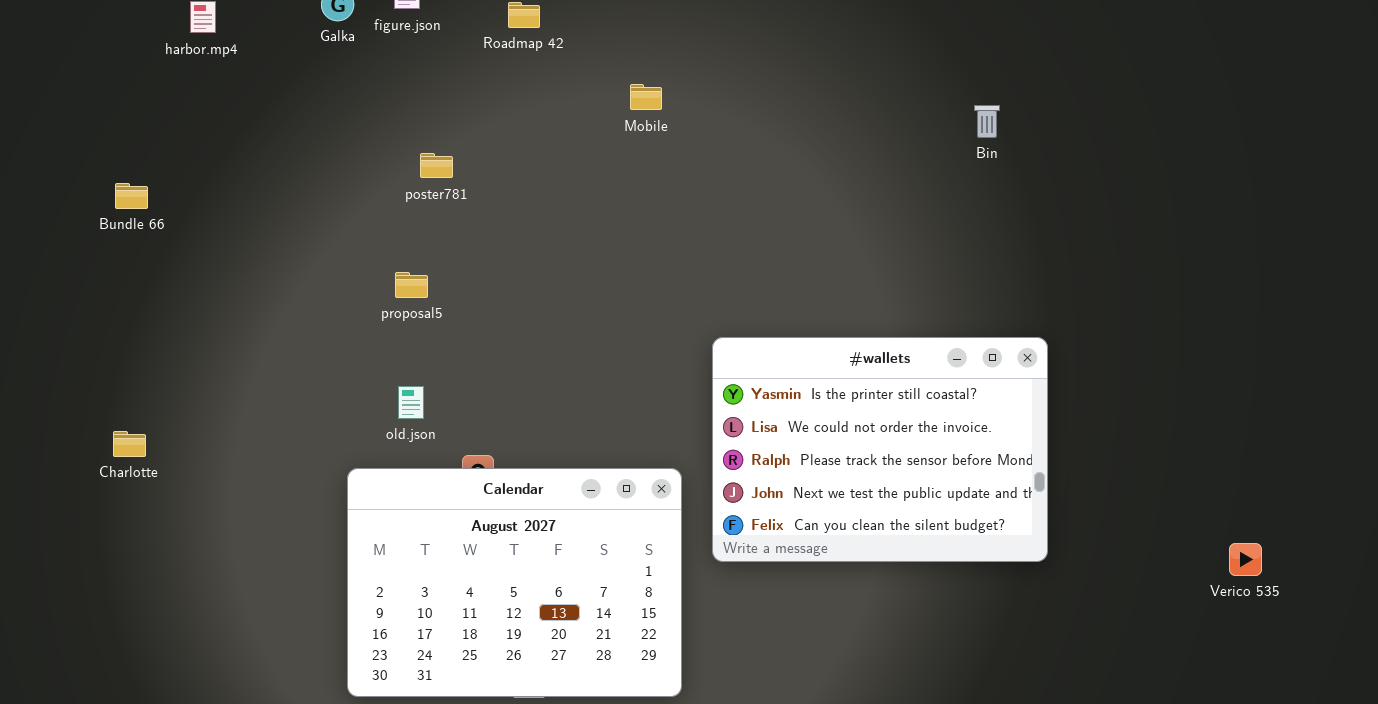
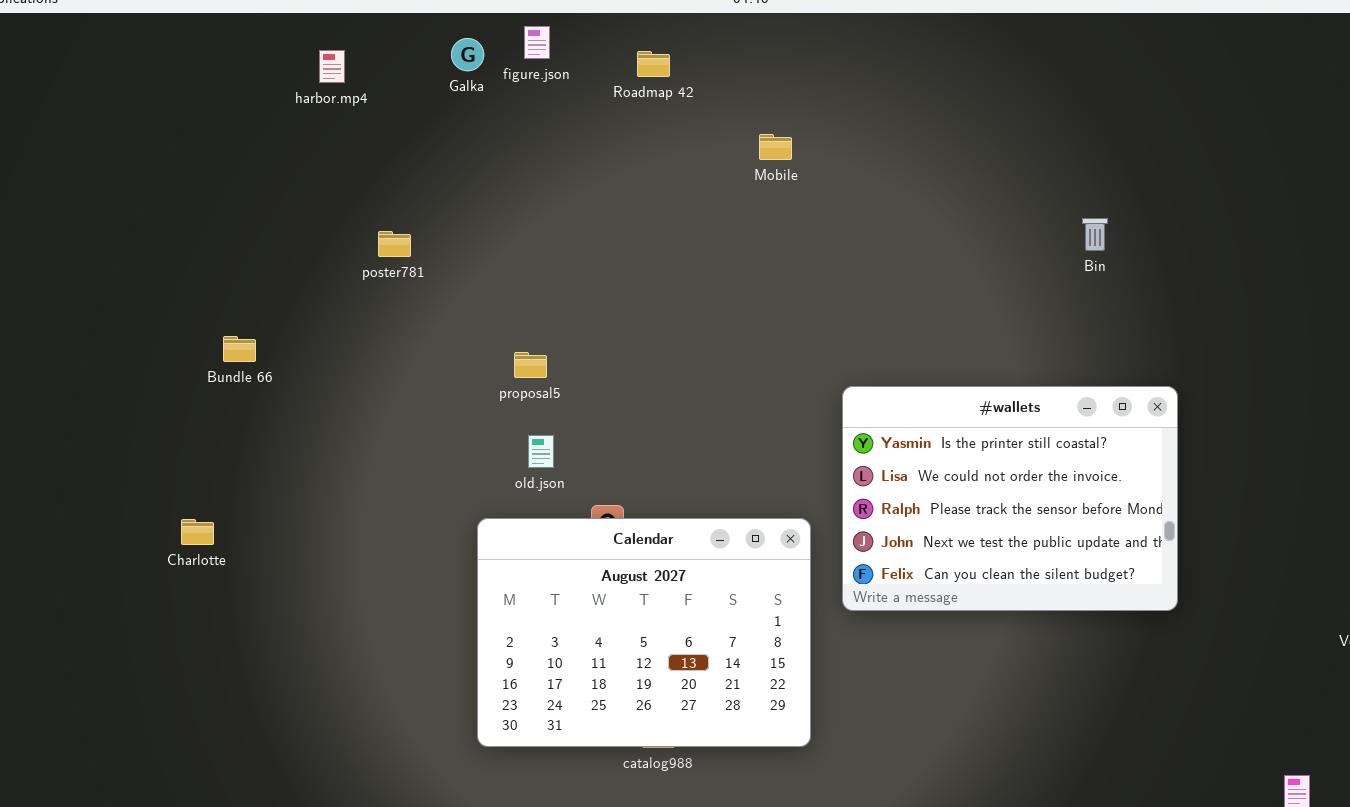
Bin: [974,105,1000,138] -> [1082,218,1108,251], moved
poster781: [420,153,453,178] -> [378,231,411,257], moved
Bundle 66: [115,183,148,209] -> [223,336,256,362], moved
proposal5: [395,272,428,298] -> [514,352,547,378], moved
Charlotte: [113,431,146,457] -> [181,519,214,545], moved

